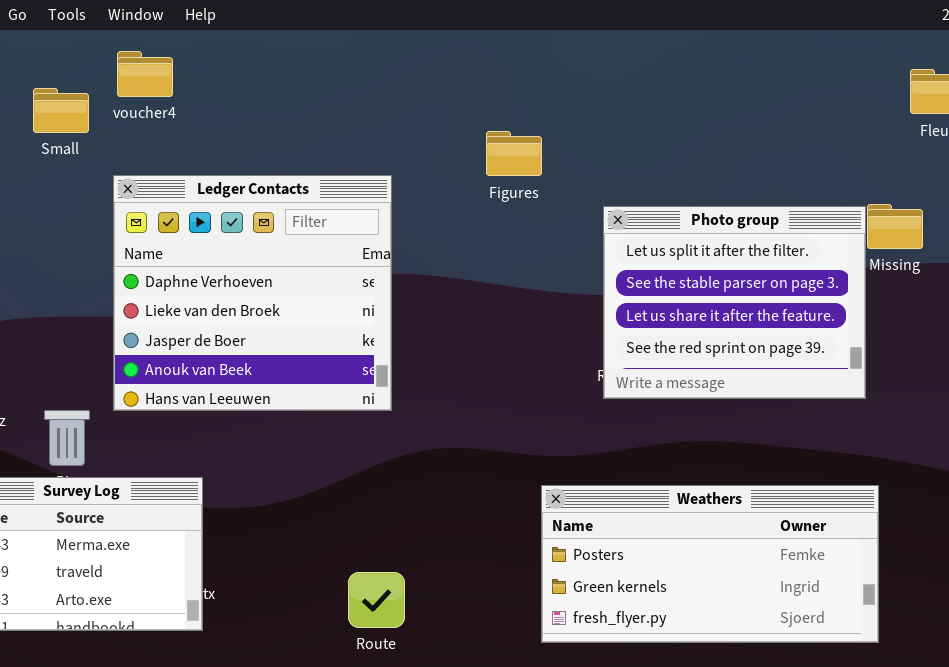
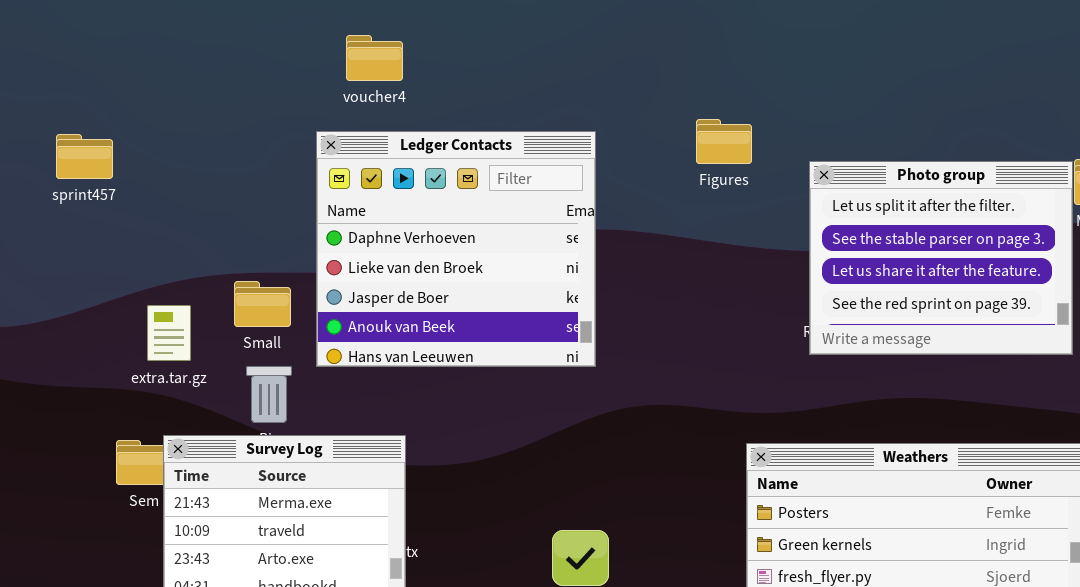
voucher4: [117,51,173,97] -> [346,35,403,81], moved
Small: [33,88,89,133] -> [234,281,291,327], moved
Figures: [486,131,542,176] -> [696,119,752,164], moved

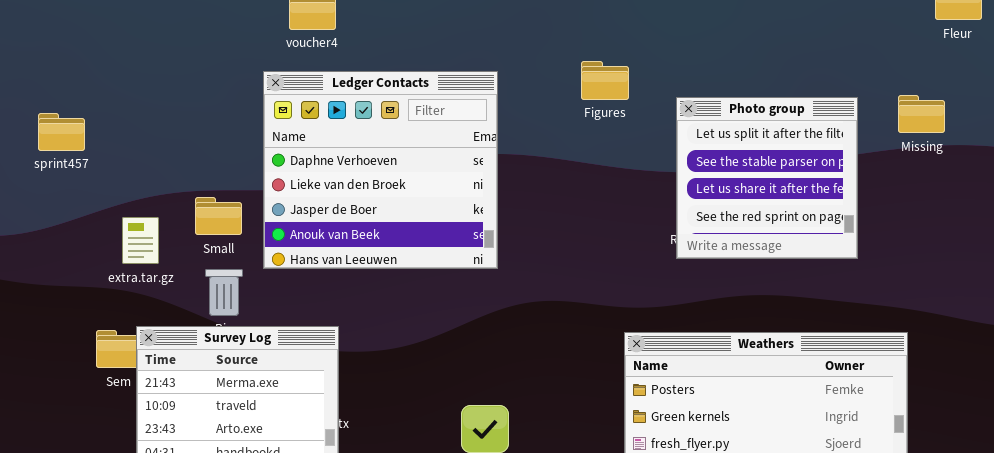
sprint457: [56,134,113,179] -> [38,113,85,151], moved
Photo group: [809,161,1073,355] -> [676,97,858,259], resized

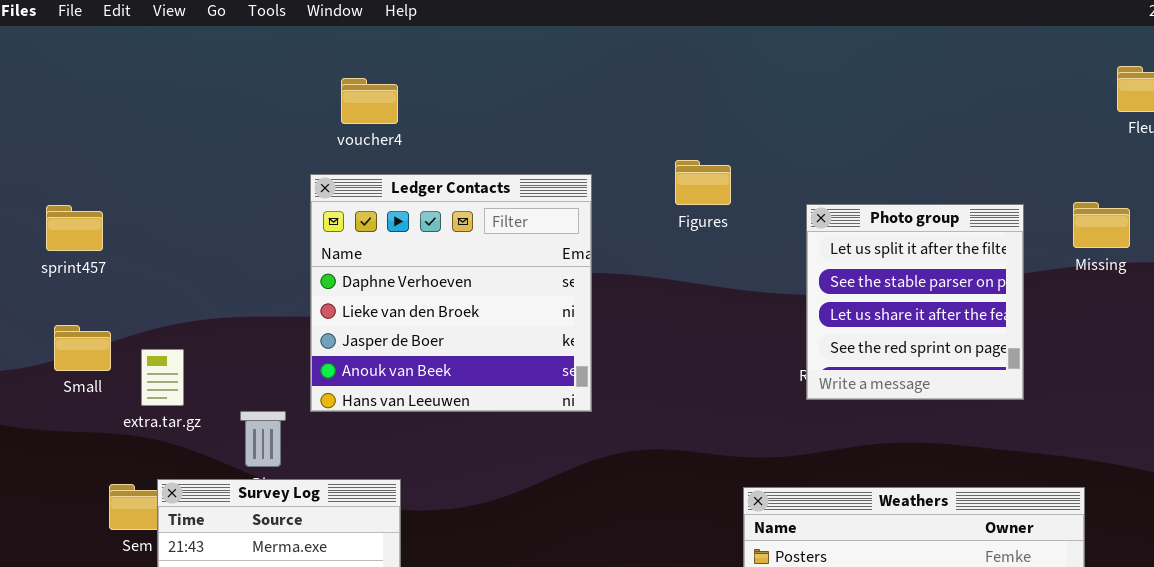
Figures: [581,61,629,100] -> [675,160,731,205], moved
sprint457: [38,113,85,151] -> [46,205,103,251], moved
Small: [195,197,242,235] -> [54,325,111,371], moved

